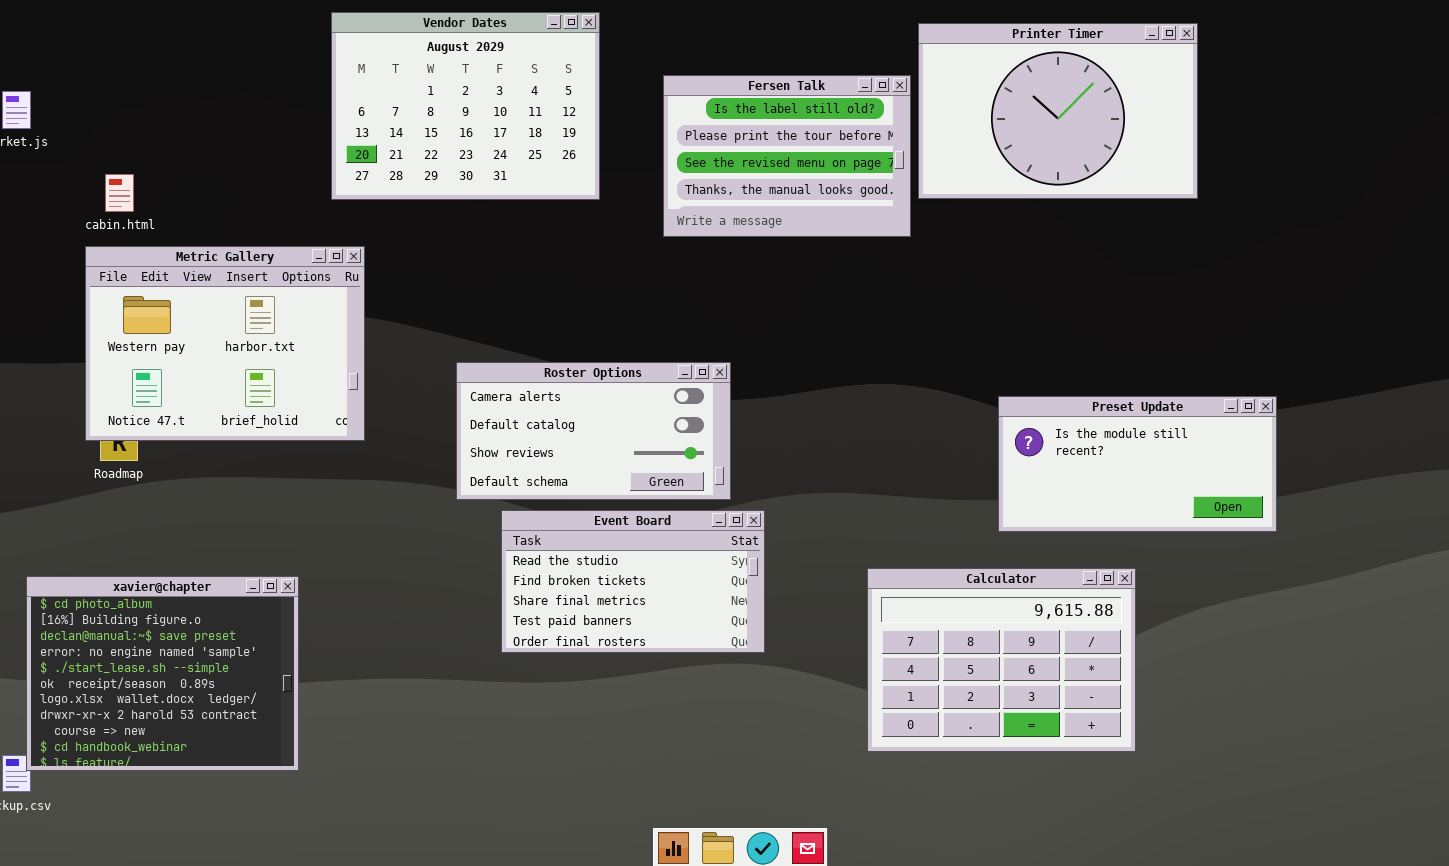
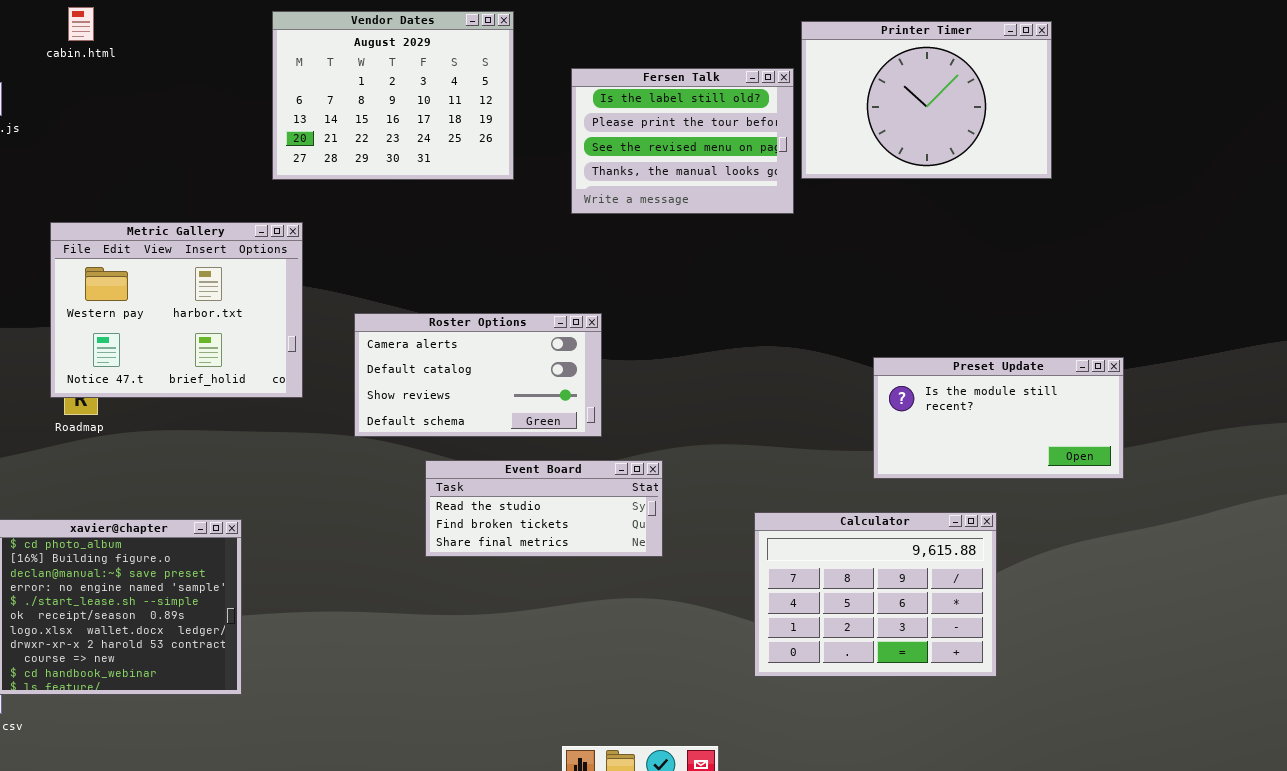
cabin.html: [105,174,134,212] -> [68,7,94,41], moved
Roster Options: [456,362,731,500] -> [354,313,602,437], moved
Event Board: [501,510,765,653] -> [425,460,663,557], resized

